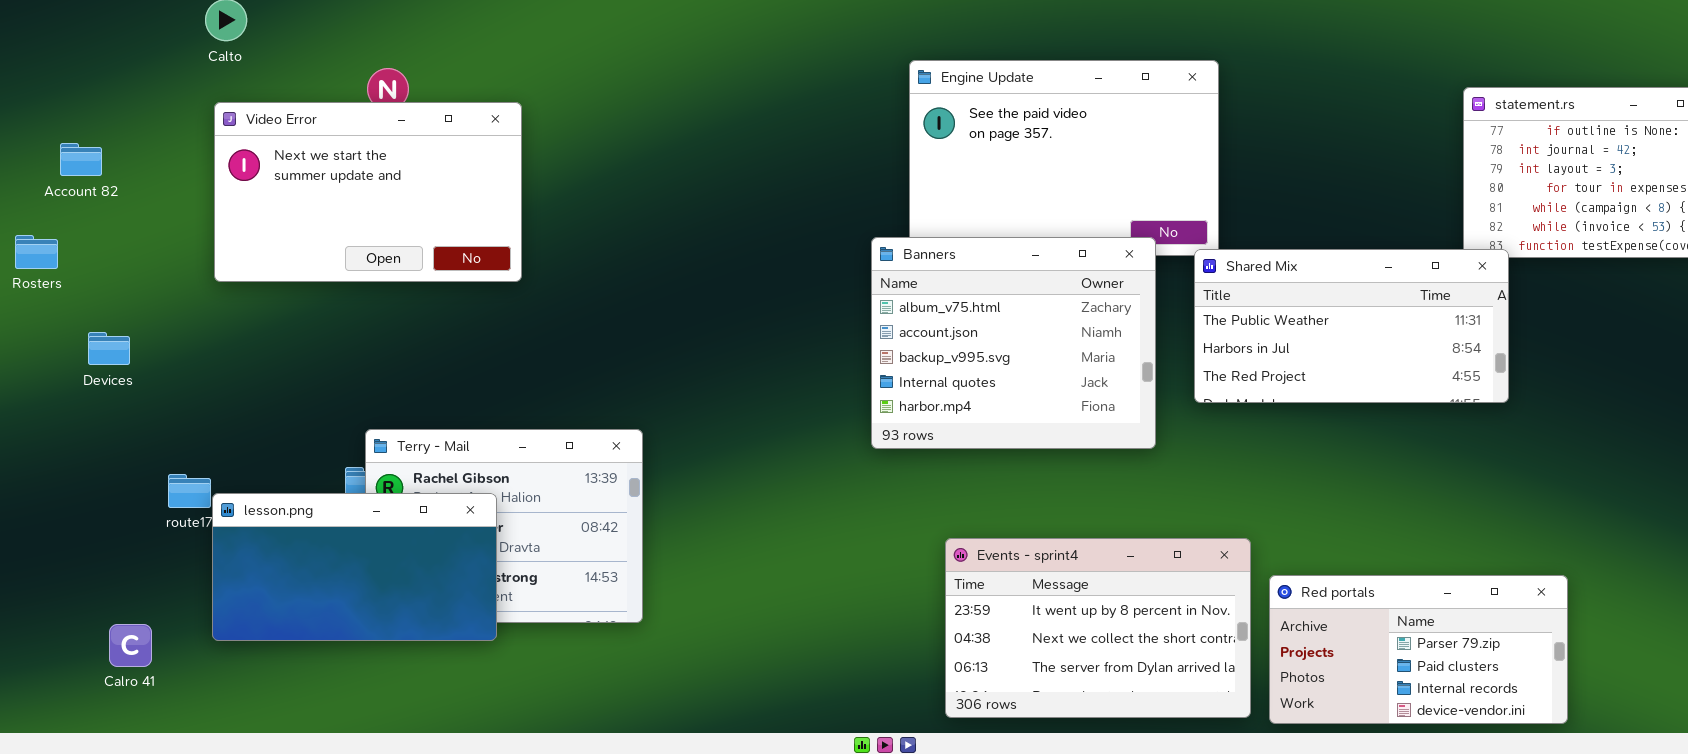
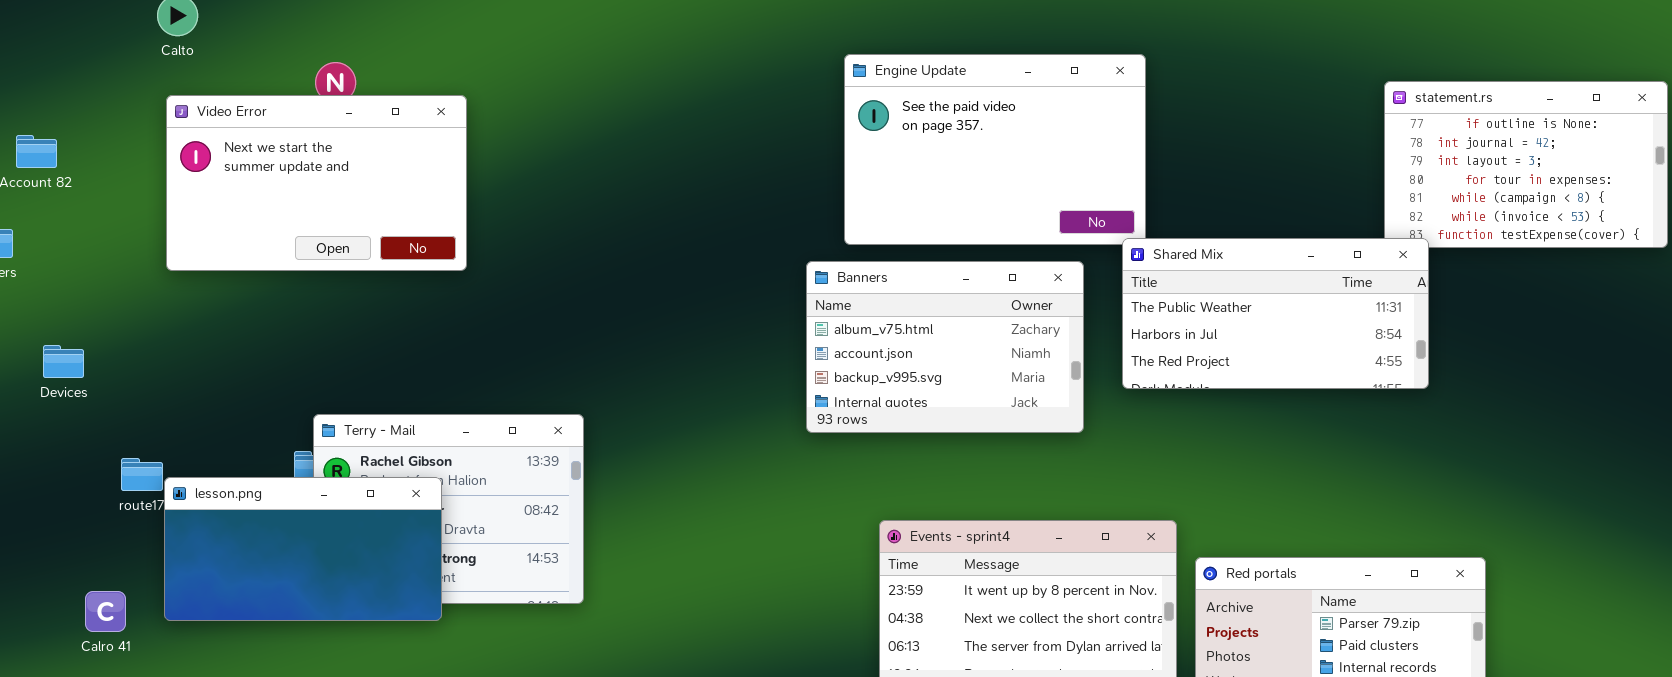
Banners: [871,237,1156,449] -> [806,261,1084,433], resized
Devices: [88,332,130,365] -> [43,345,84,378], moved
Calro 41: [109,624,152,667] -> [85,591,126,632], moved

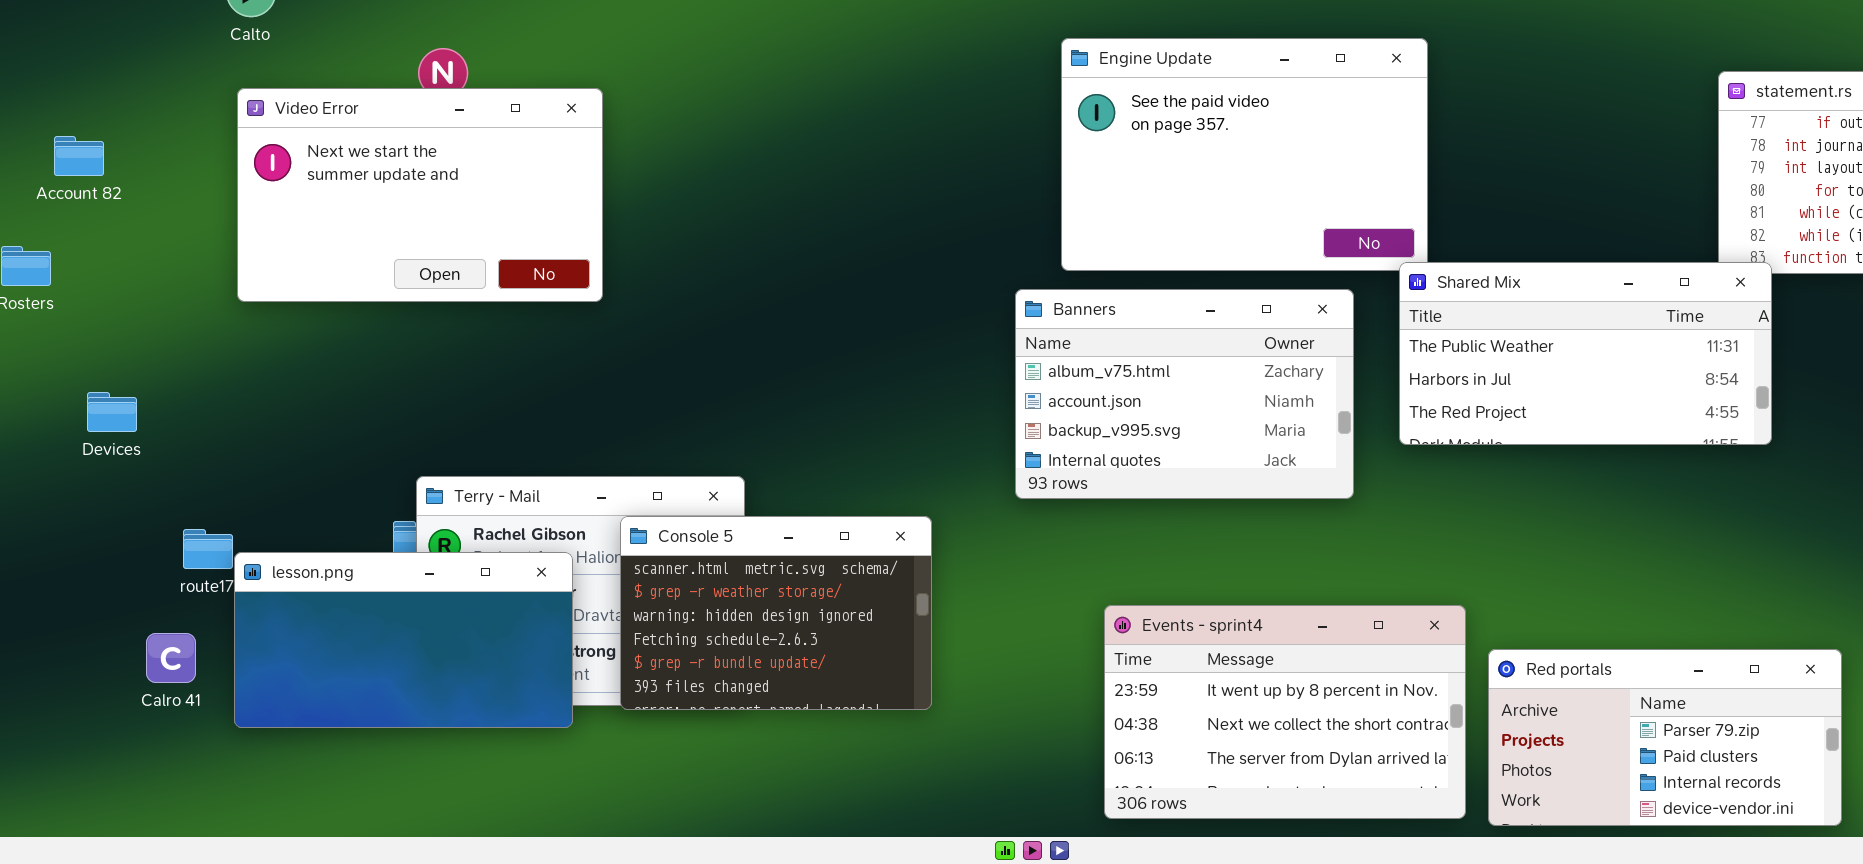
Console 5: none -> [620,516,932,710], opened
Calro 41: [85,591,126,632] -> [146,633,196,683], moved

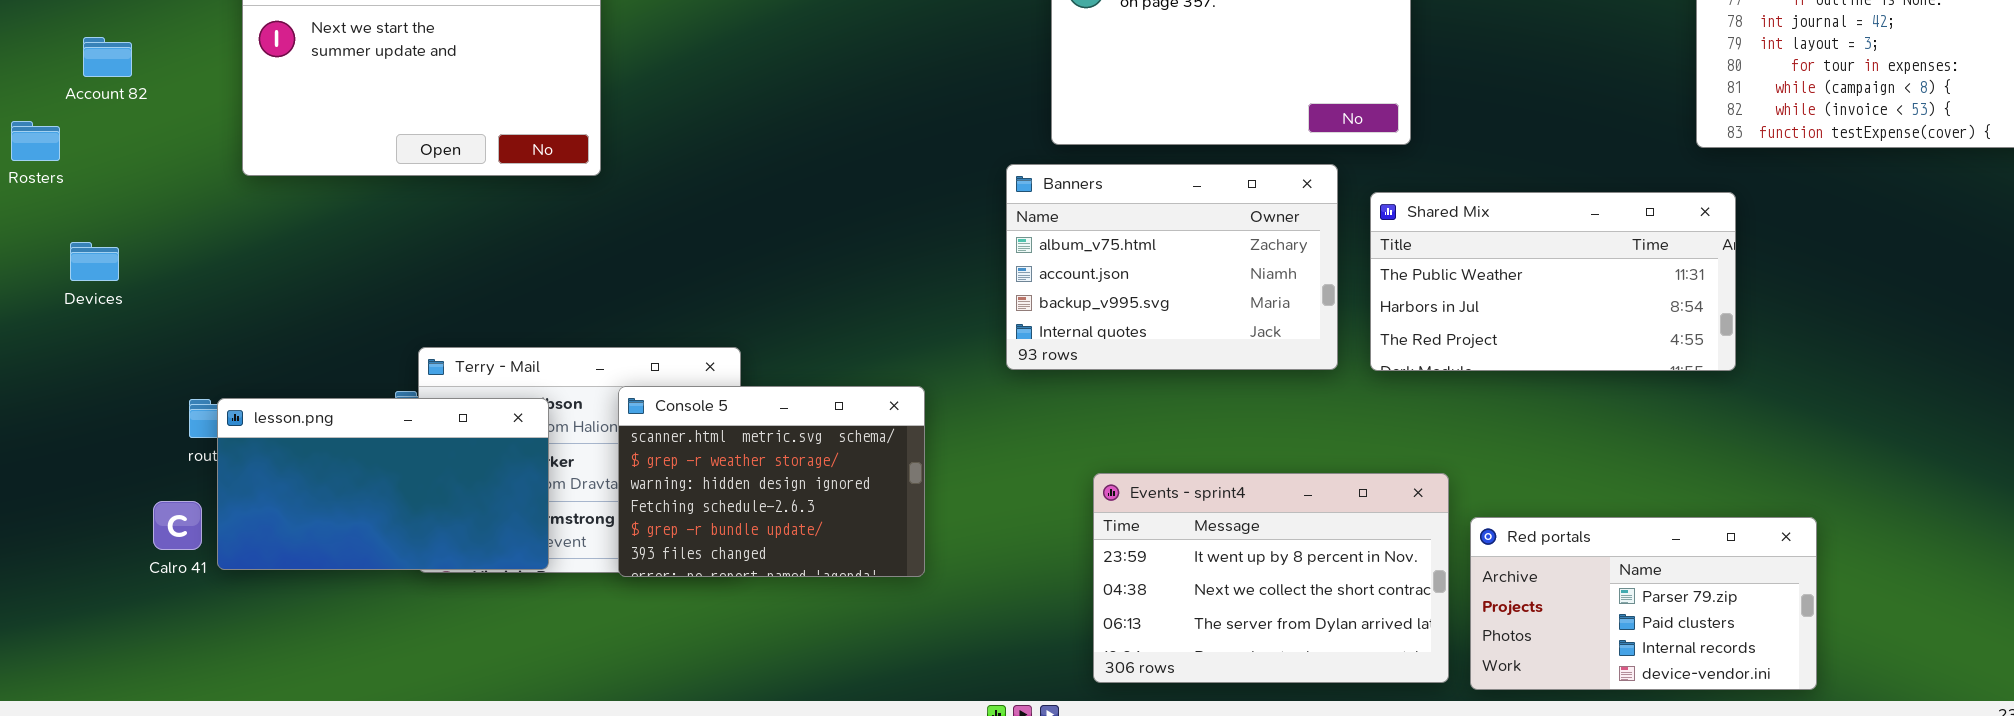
Account 82: [54,136,104,176] -> [83,37,132,77], moved
Shared Mix: [1399,262,1772,445] -> [1370,192,1736,371], moved
Devices: [87,392,137,432] -> [70,242,119,281], moved
lesson.png: [234,552,573,728] -> [217,398,549,570], moved

